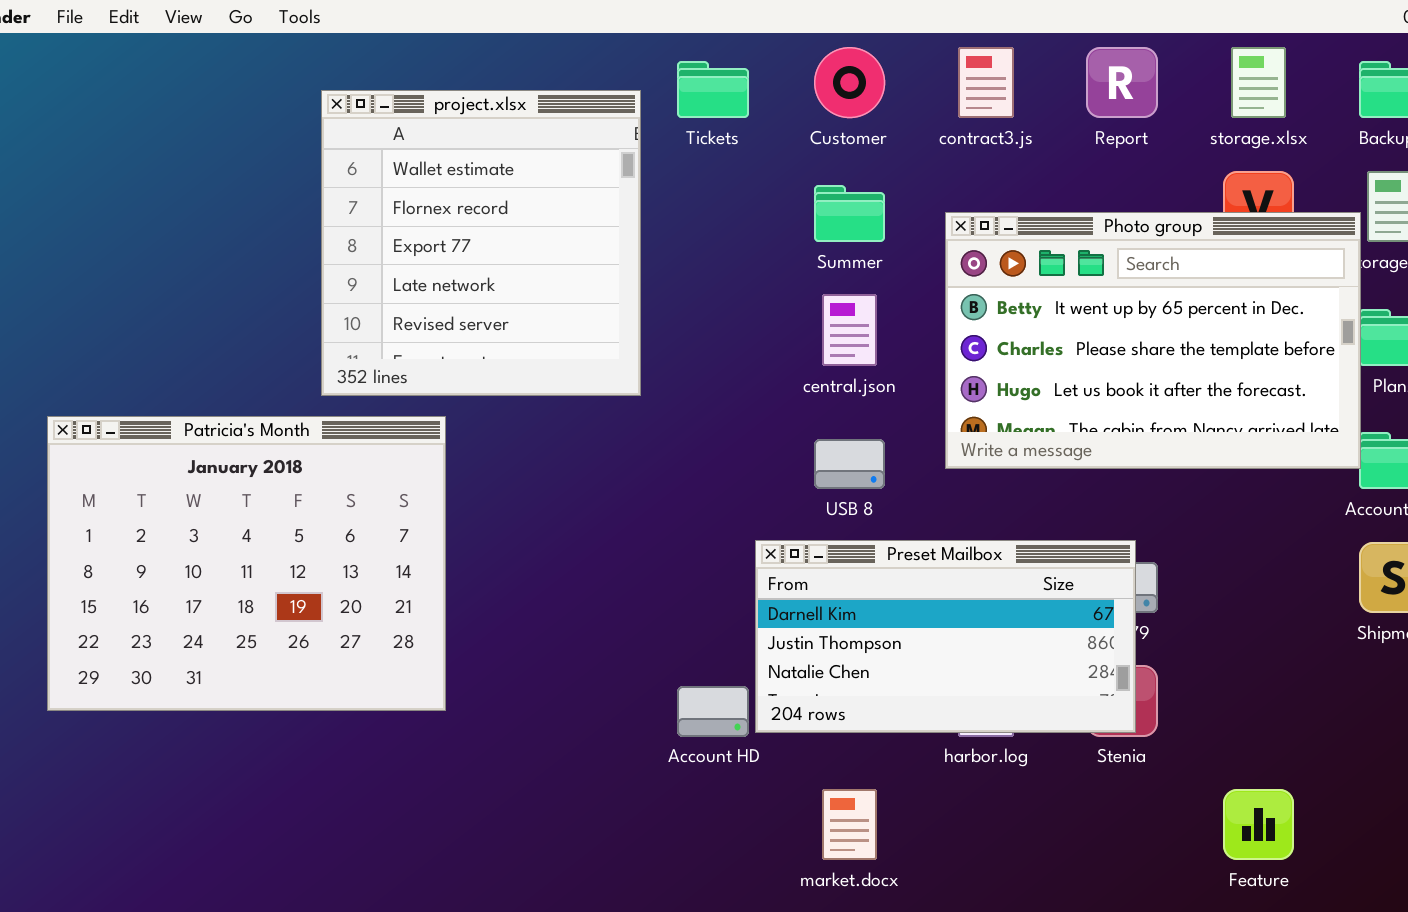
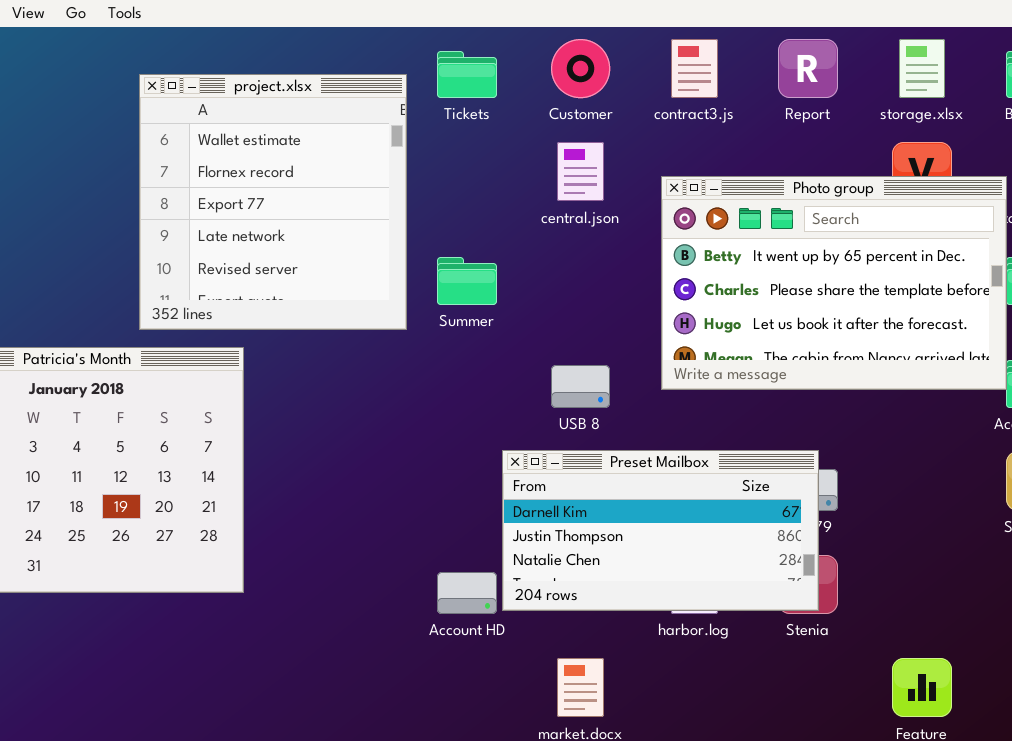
Summer: [814,185,885,242] -> [437,257,497,305], moved
central.json: [822,294,877,366] -> [557,142,604,201], moved

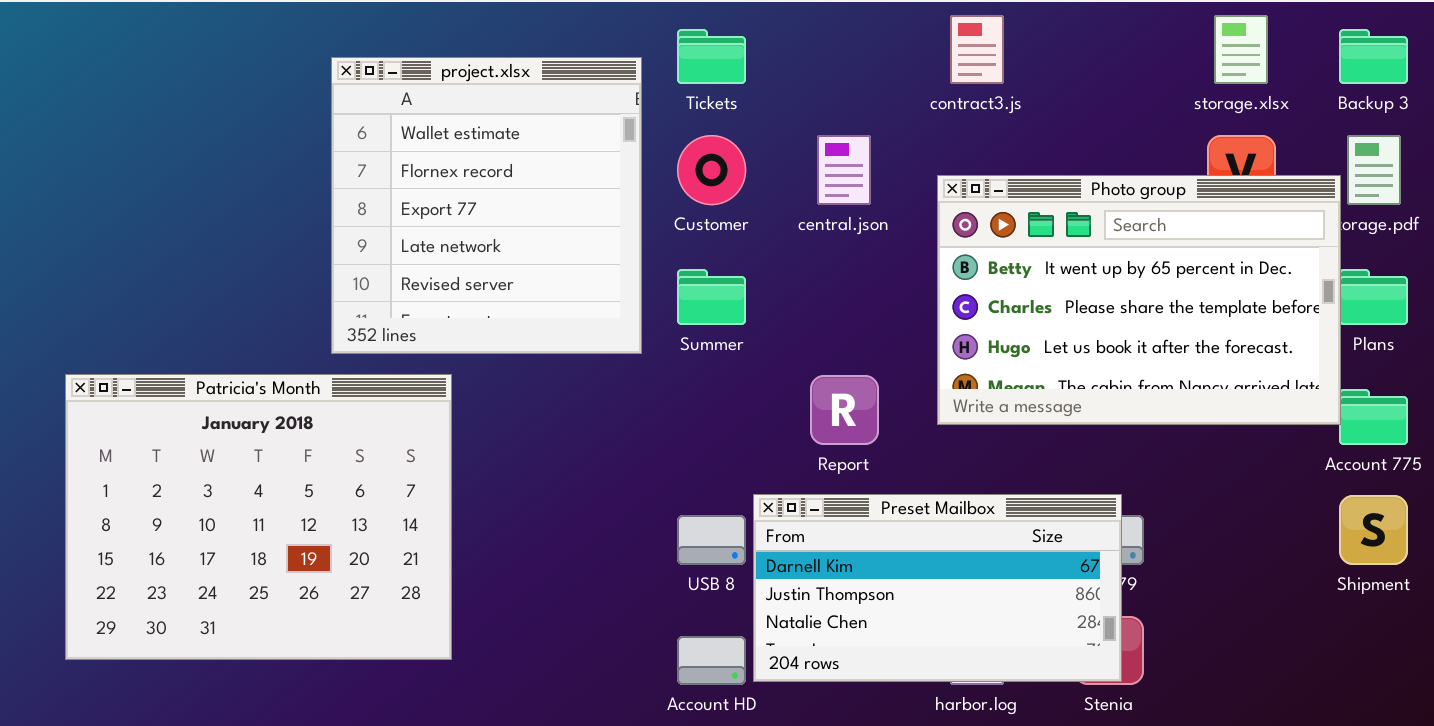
Customer: [551,39,610,98] -> [677,135,746,205], moved
Report: [778,39,838,98] -> [810,375,879,445], moved
USB 8: [551,365,610,408] -> [677,515,746,565], moved

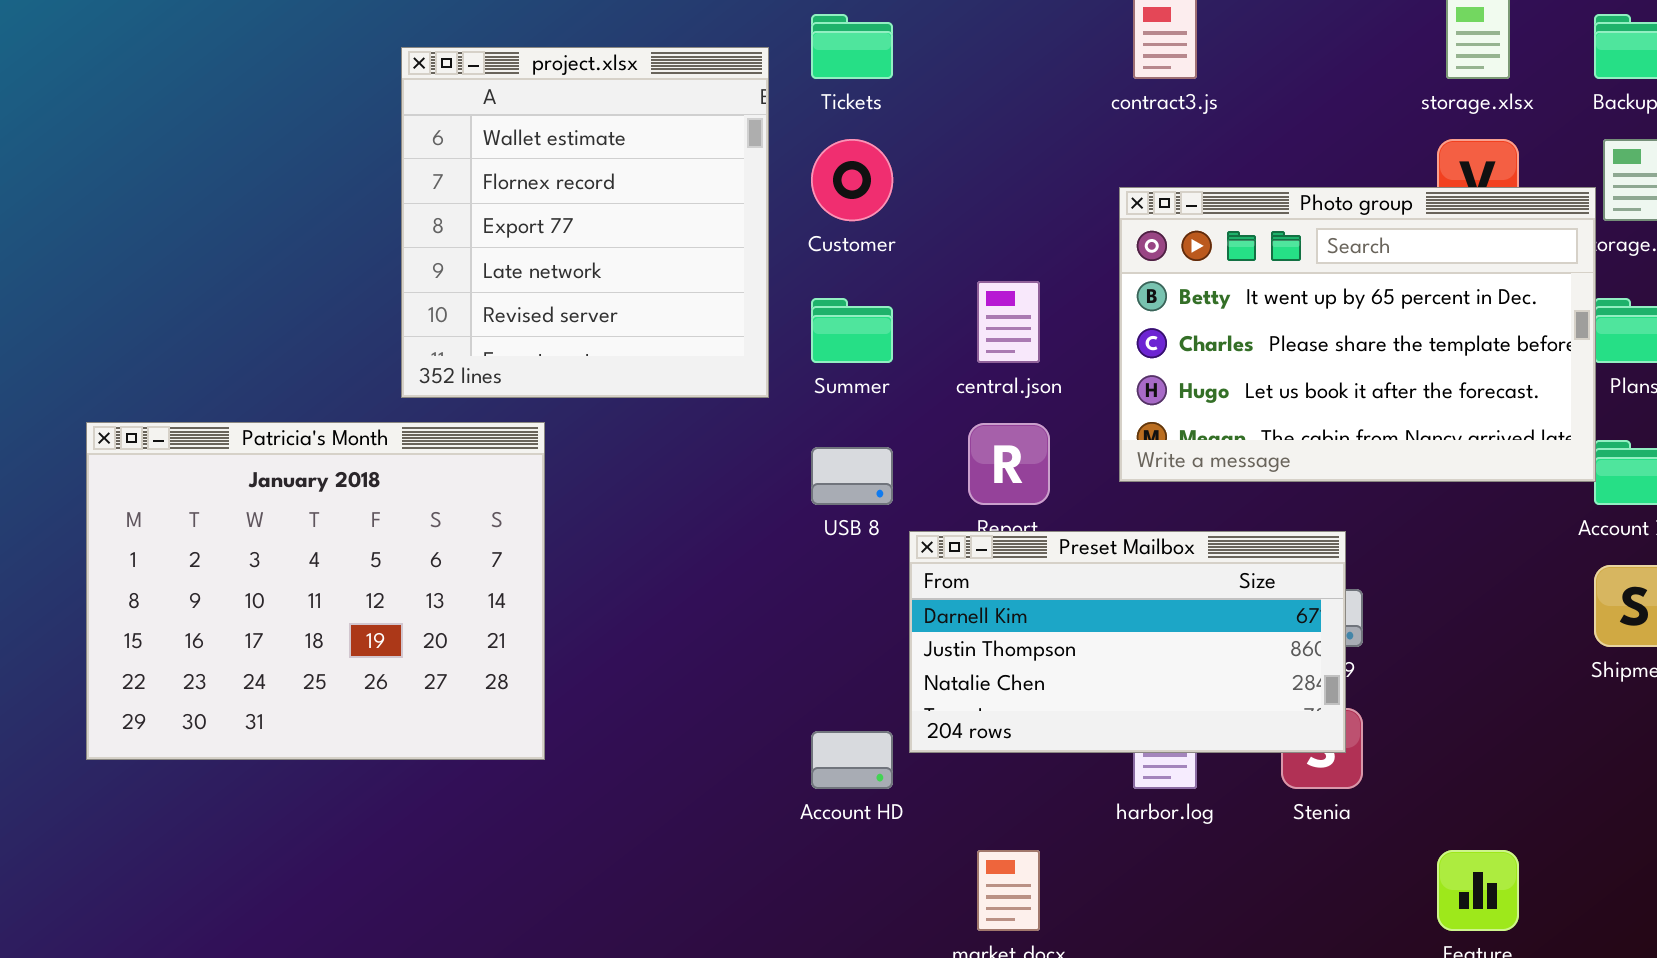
central.json: [817,135,871,205] -> [977,281,1040,363], moved
Preset Mailbox: [753,494,1122,682] -> [909,531,1346,753], moved
USB 8: [677,515,746,565] -> [811,447,893,505], moved

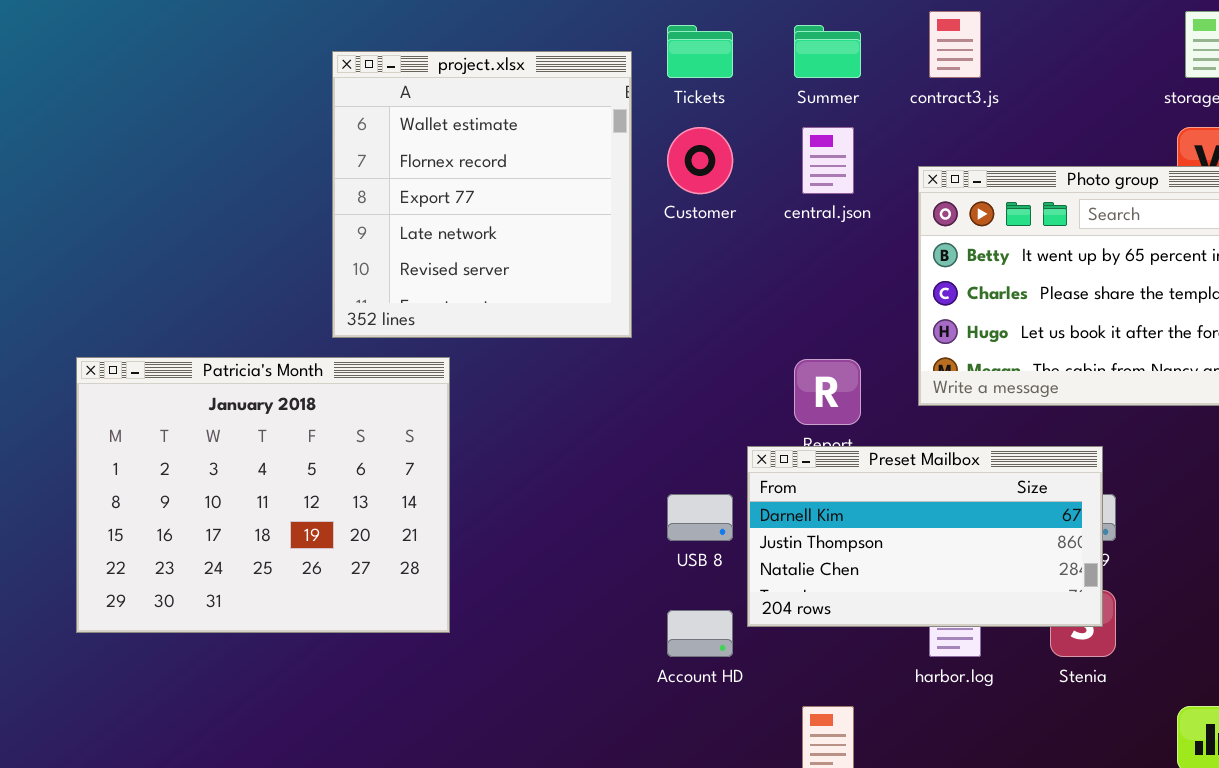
central.json: [977,281,1040,363] -> [802,127,854,194], moved
Summer: [811,298,893,363] -> [794,25,861,78], moved
USB 8: [811,447,893,505] -> [667,494,733,541], moved

